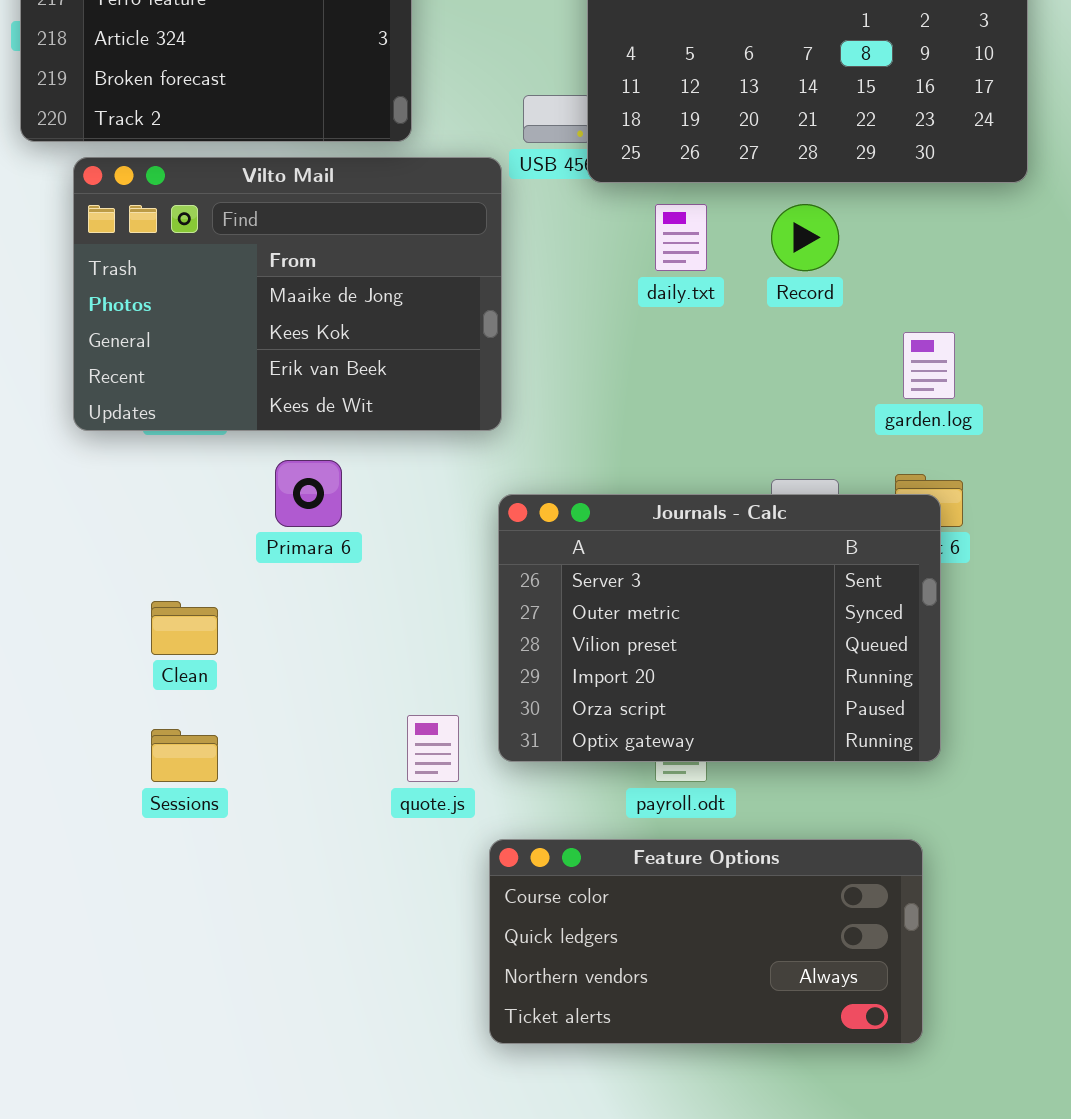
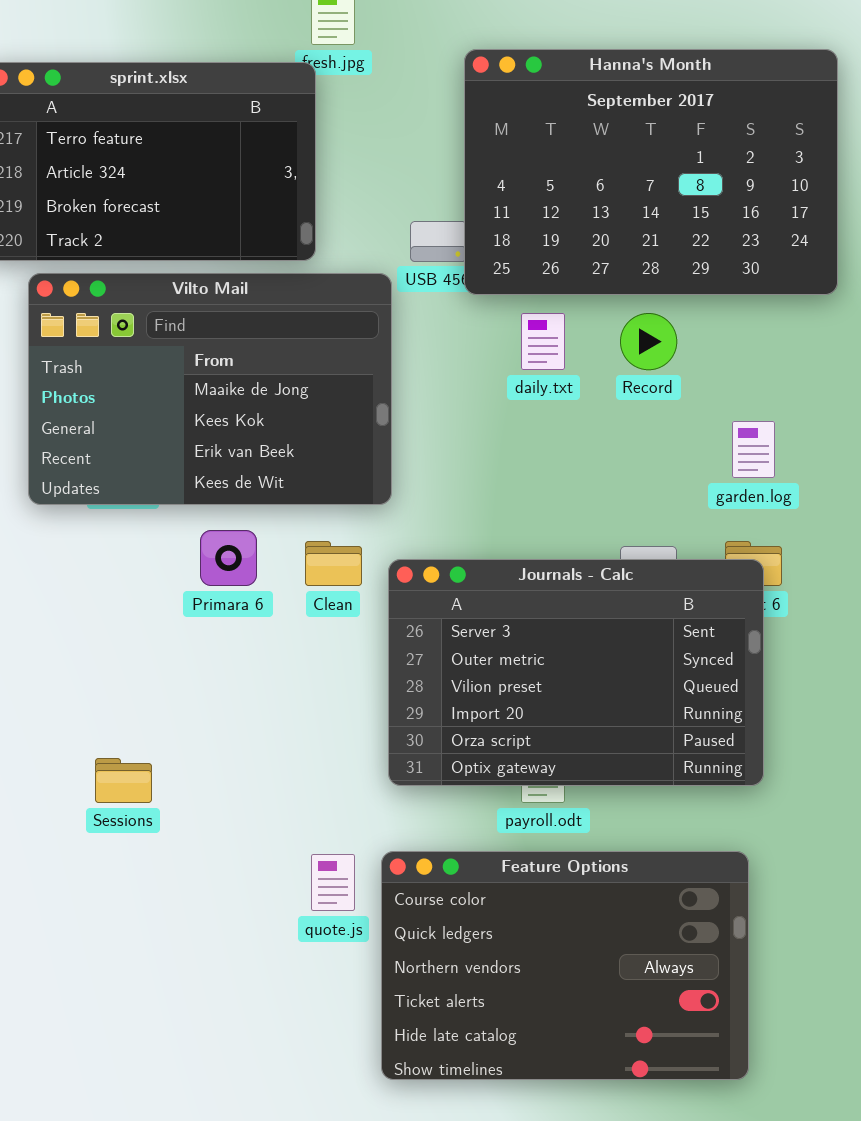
Clean: [151,601,218,655] -> [305,541,362,586], moved
quote.js: [407,715,459,782] -> [311,854,355,911], moved
Feature Options: [489,839,923,1044] -> [381,851,749,1080], resized

